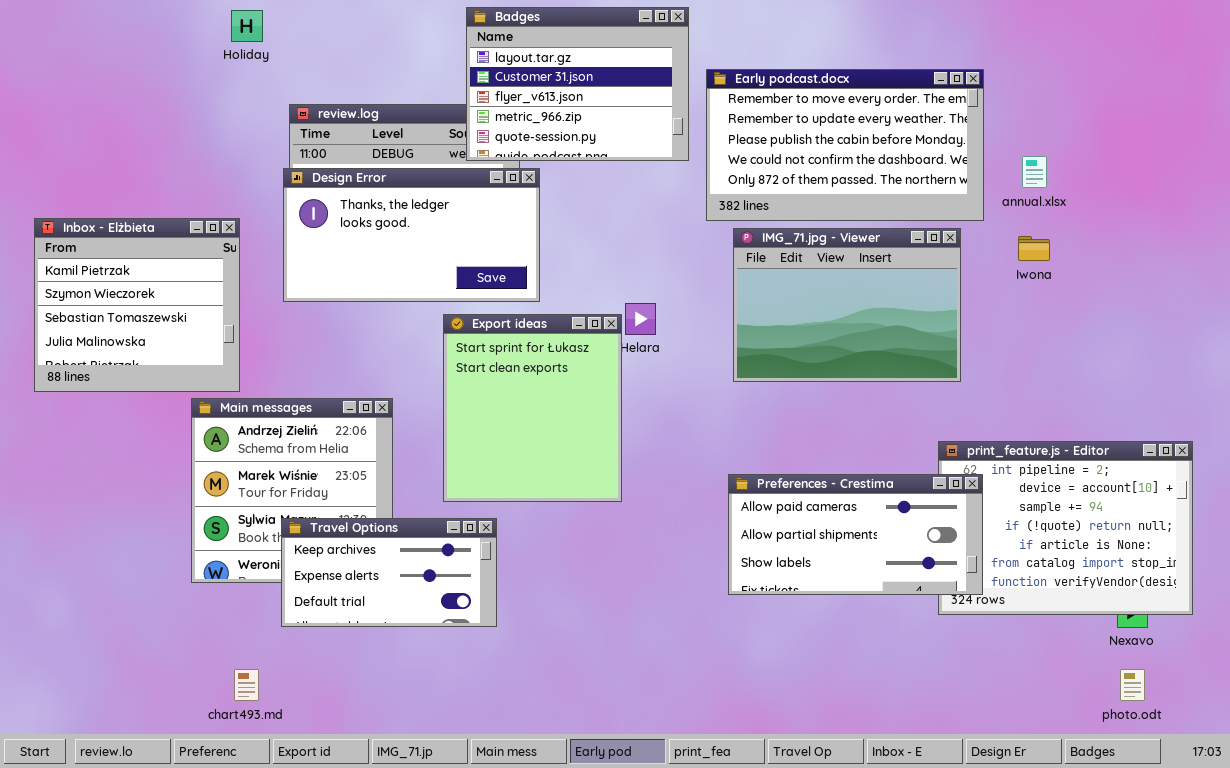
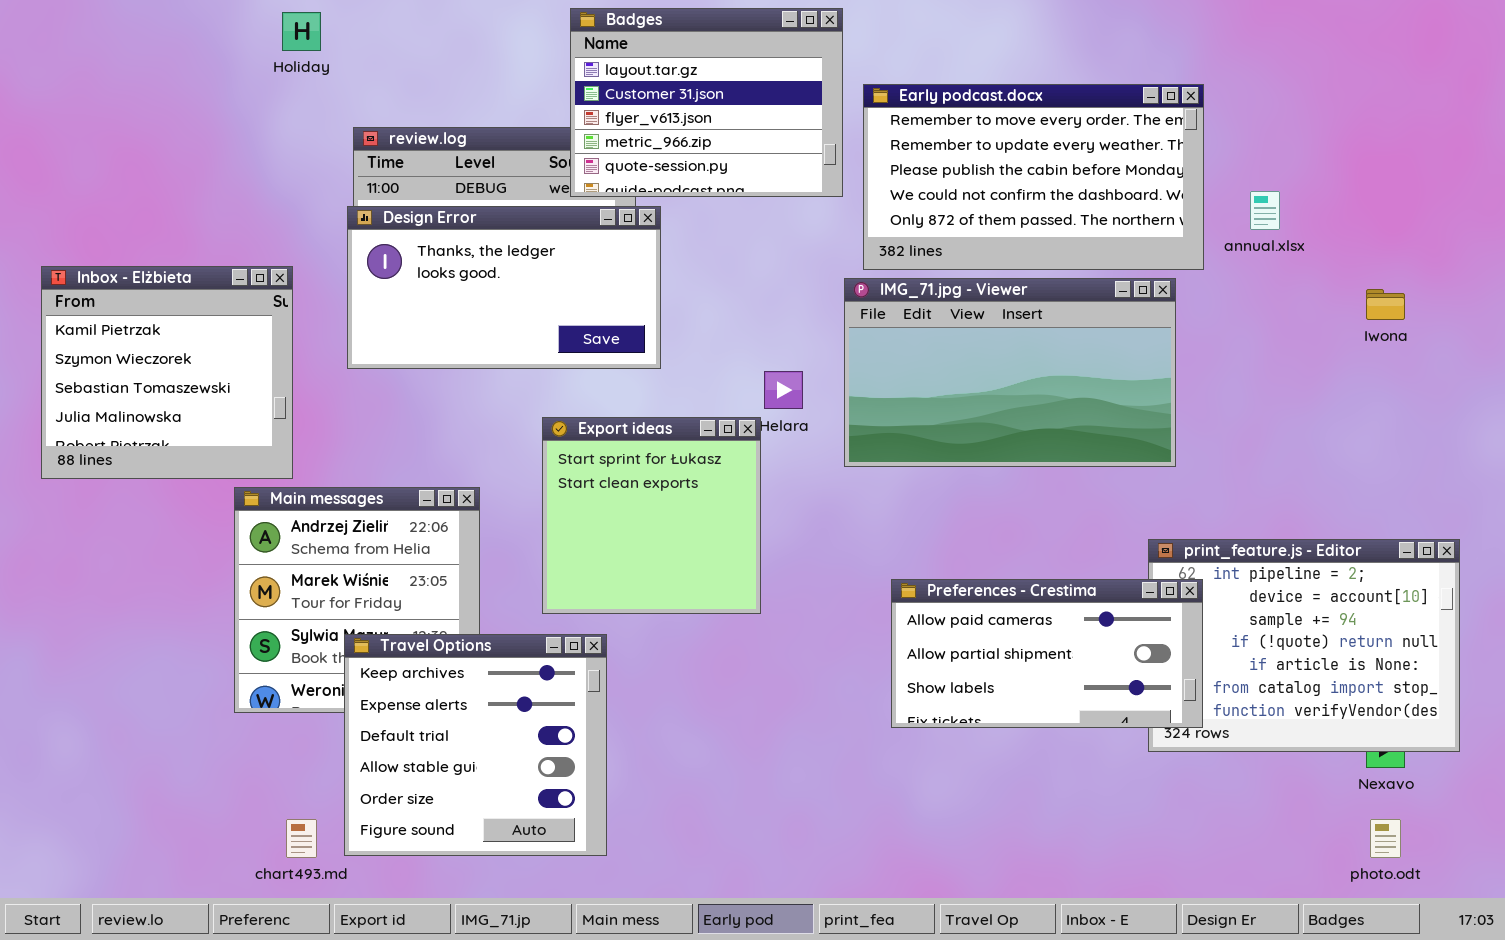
IMG_71.jpg - Viewer: [733,228,961,382] -> [844,278,1176,467], resized
Iwona: [1018,236,1050,261] -> [1366,289,1405,320], moved
Export ideas: [443,314,622,502] -> [542,417,761,614], resized
Travel Options: [281,518,497,627] -> [344,634,607,856], resized

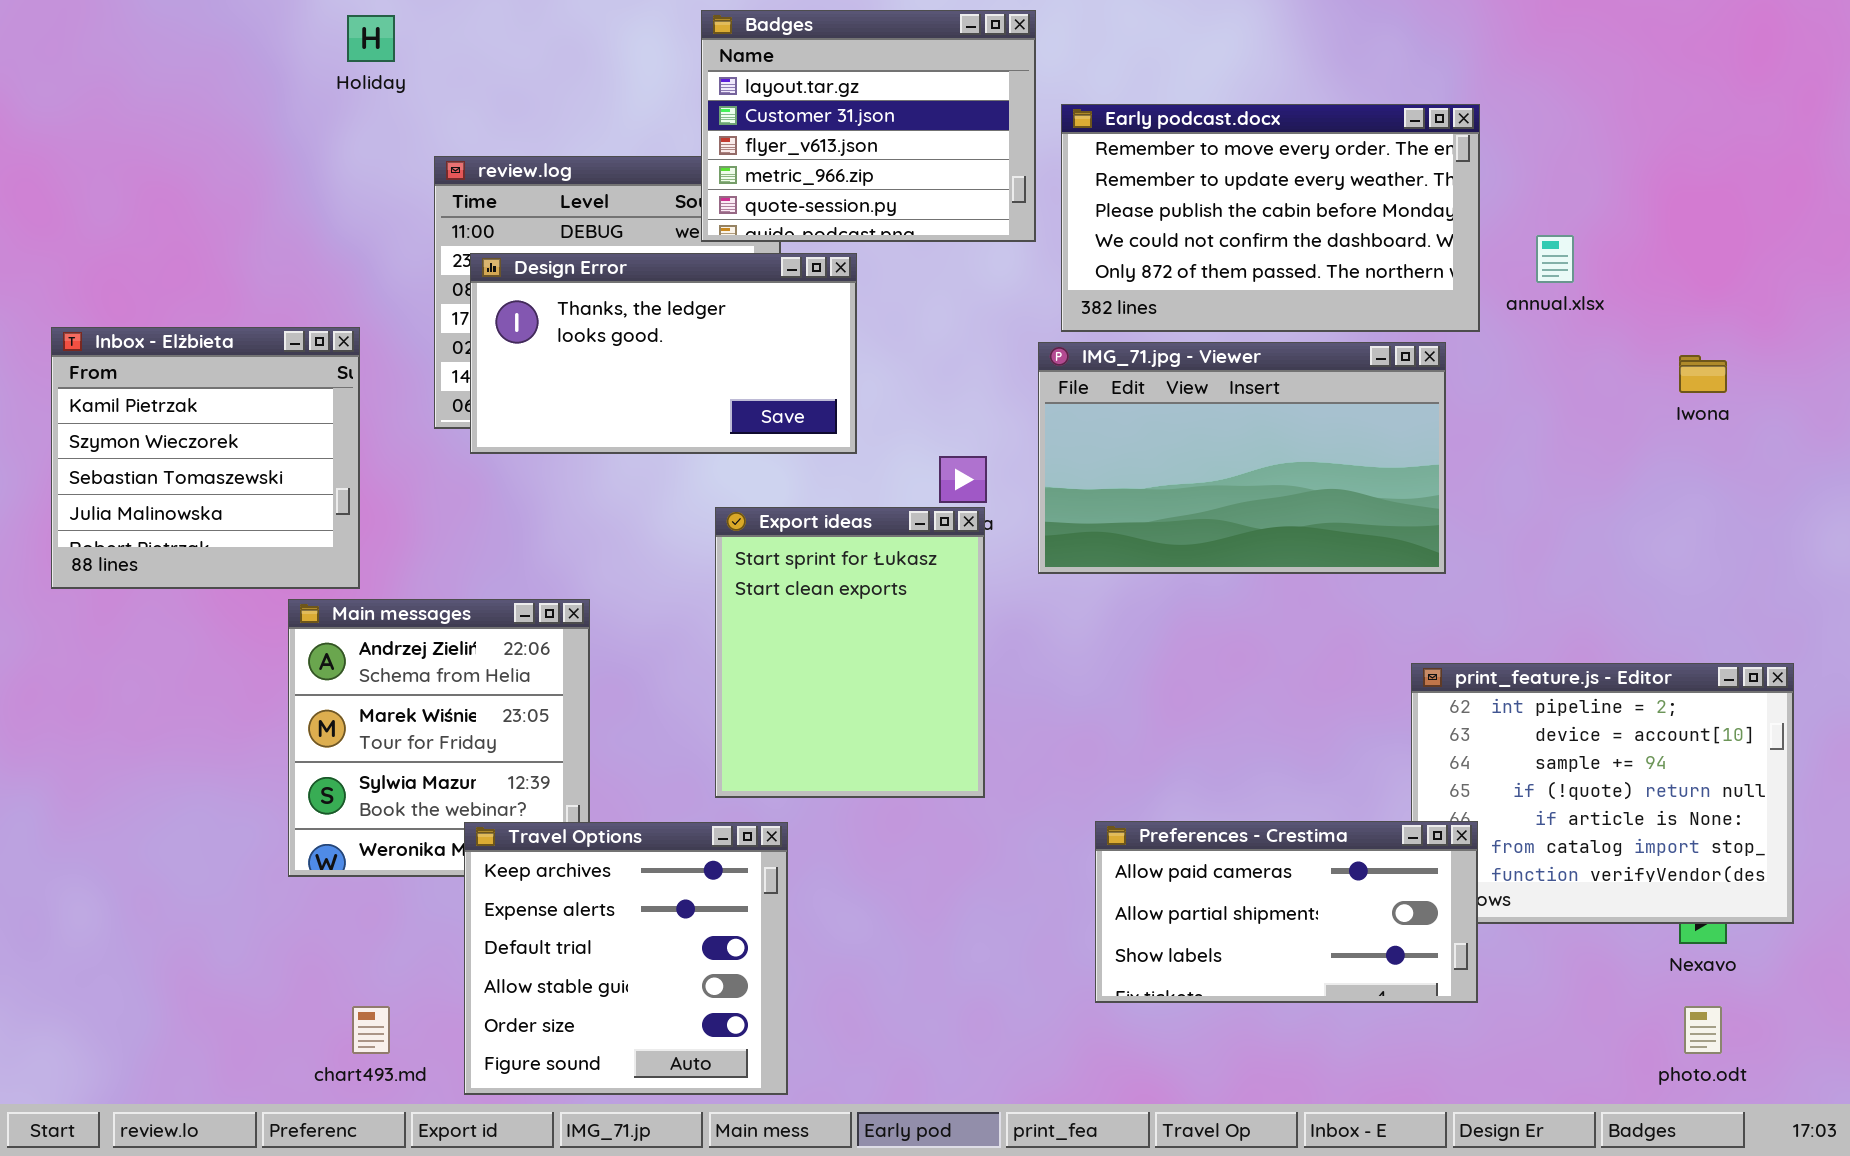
Design Error: [347,206,661,369] -> [470,253,857,454], moved
Export ideas: [542,417,761,614] -> [715,507,985,798], moved, resized
Preferences - Crestima: [891,579,1203,728] -> [1095,821,1478,1003], moved
Travel Options: [344,634,607,856] -> [464,822,788,1095], moved

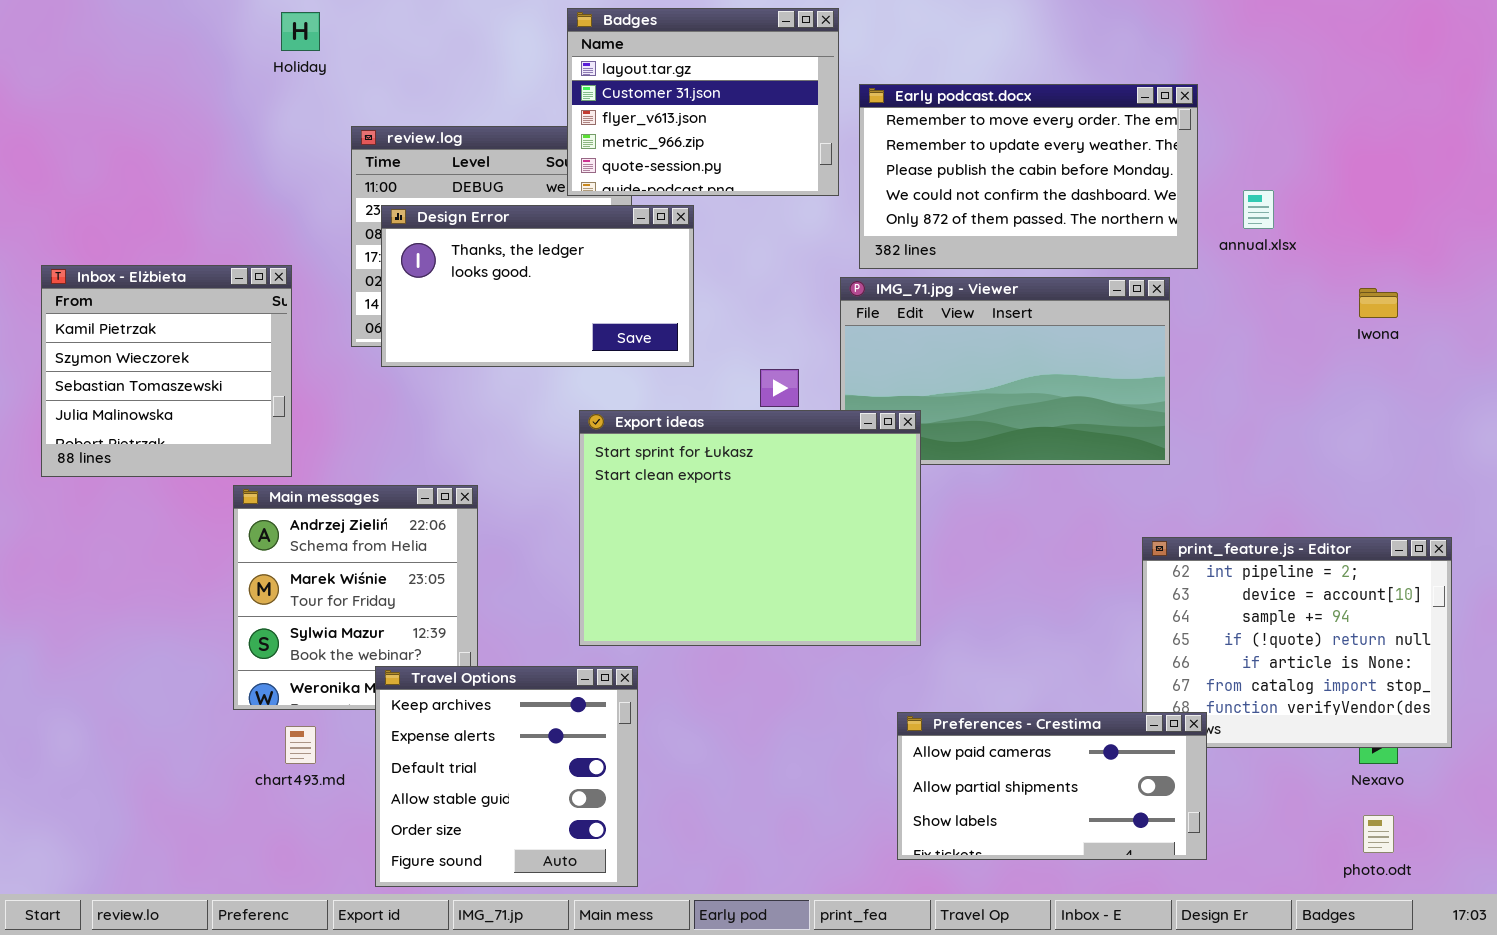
Export ideas: [715,507,985,798] -> [579,410,921,646], resized
Preferences - Crestima: [1095,821,1478,1003] -> [897,712,1207,860], moved
chart493.md: [352,1006,390,1054] -> [285,726,316,764], moved

